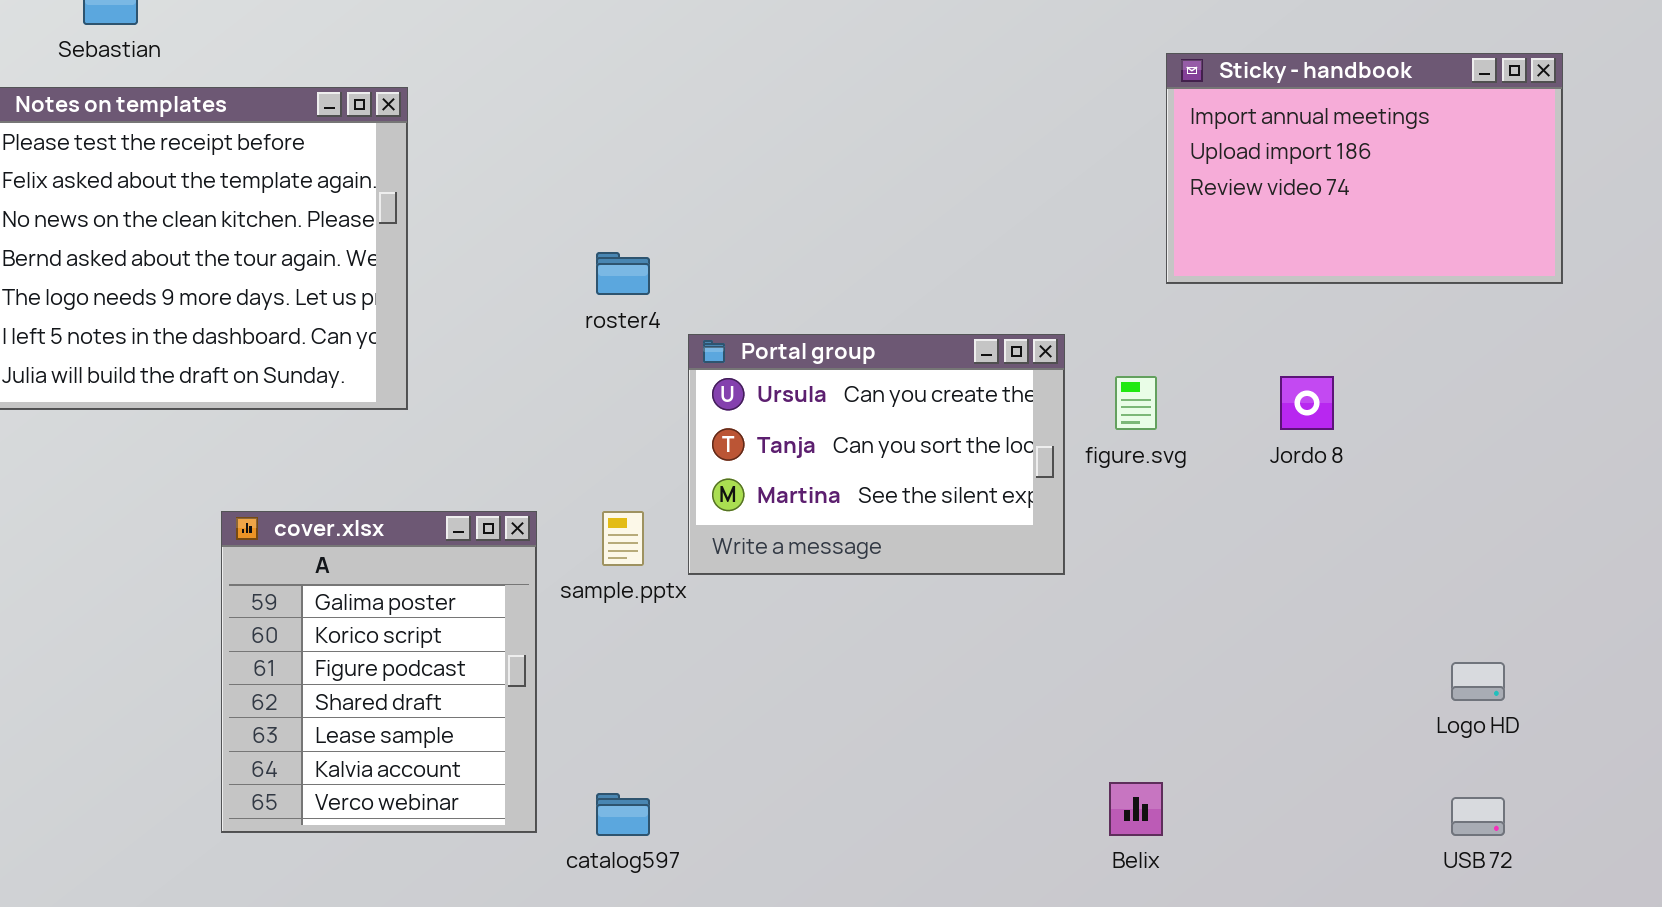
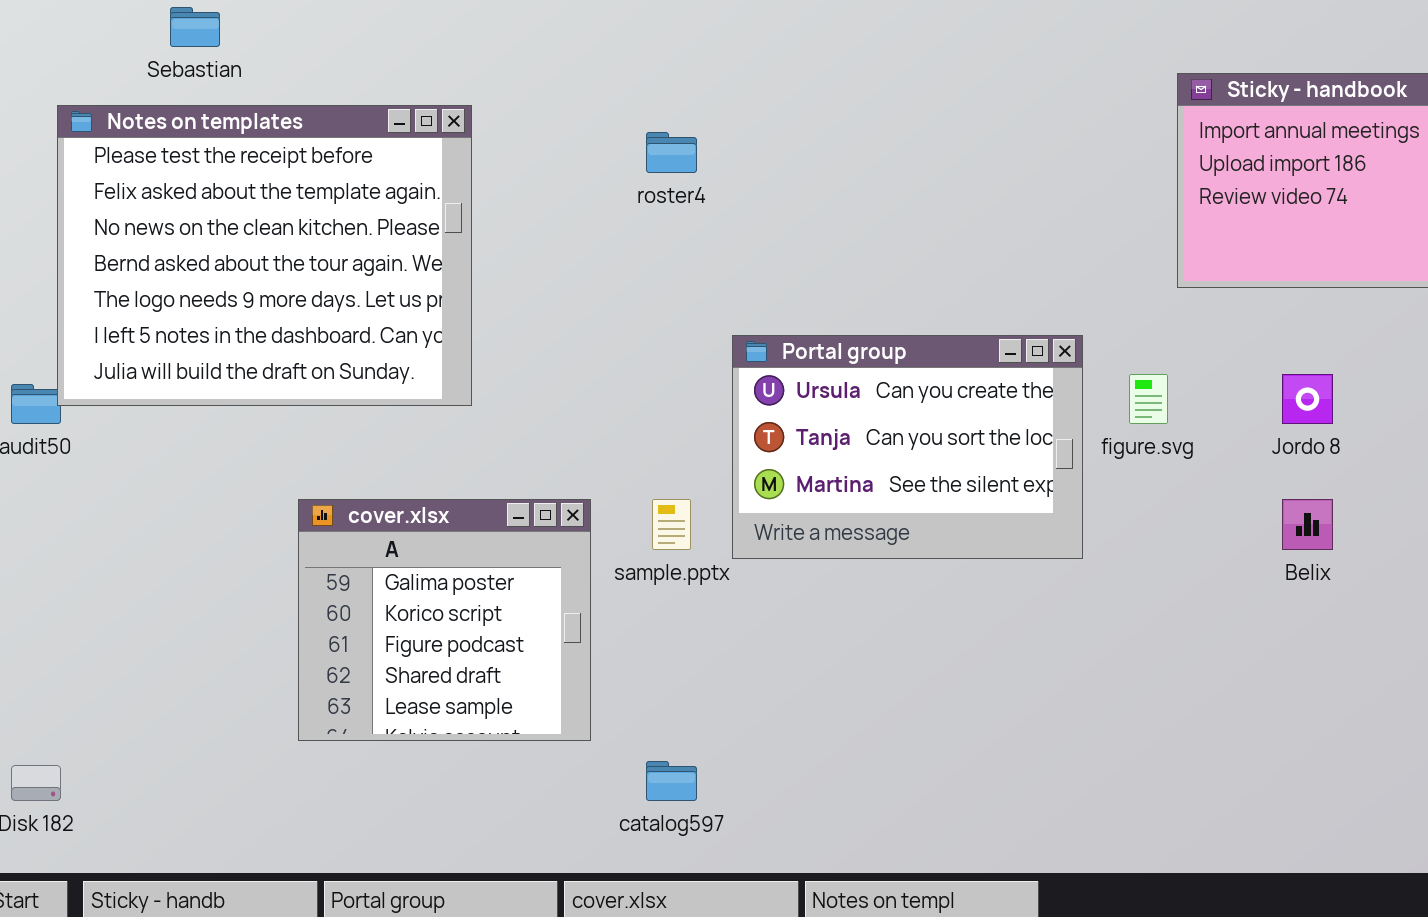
roster4: [596,252,650,295] -> [646,132,697,173], moved
cover.xlsx: [221,511,537,833] -> [298,499,591,741], resized
Belix: [1109,782,1163,836] -> [1282,499,1333,550], moved

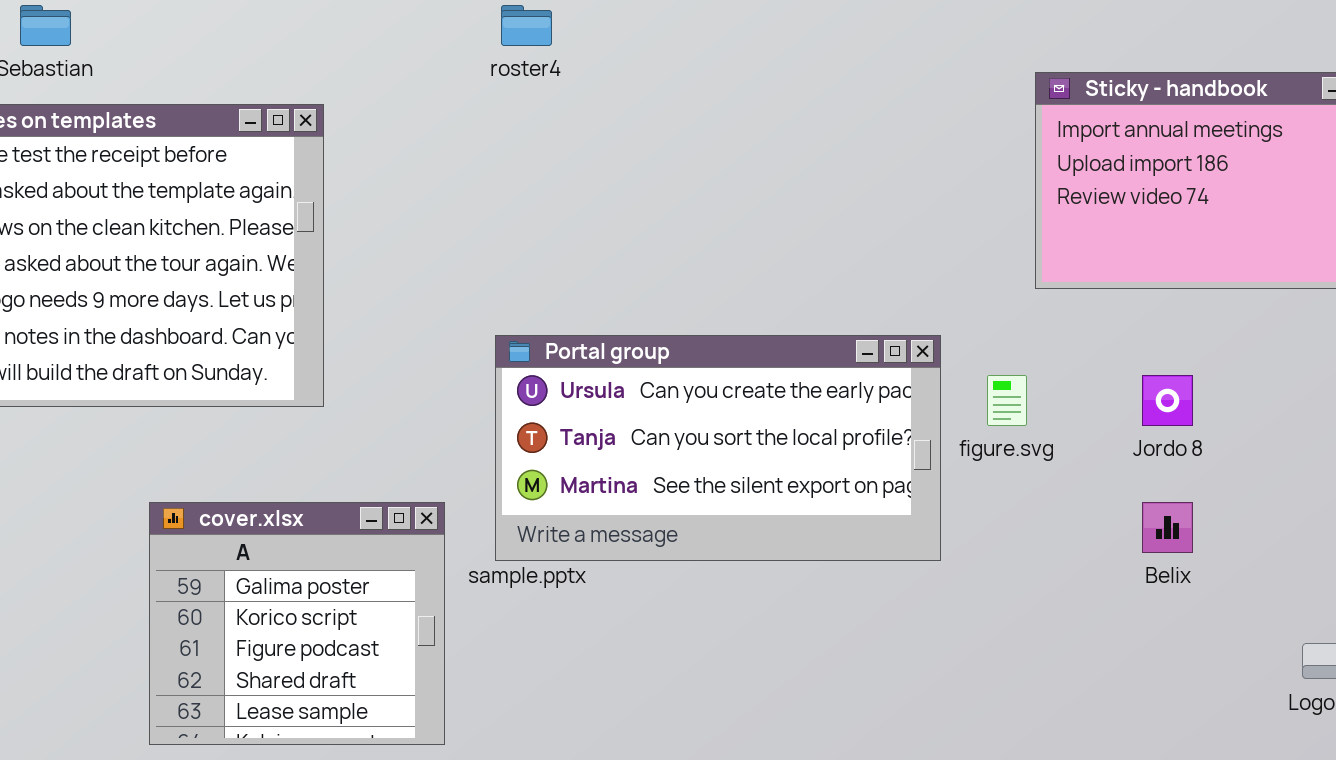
roster4: [646,132,697,173] -> [501,5,552,46], moved
Portal group: [732,335,1083,559] -> [495,335,941,561], resized

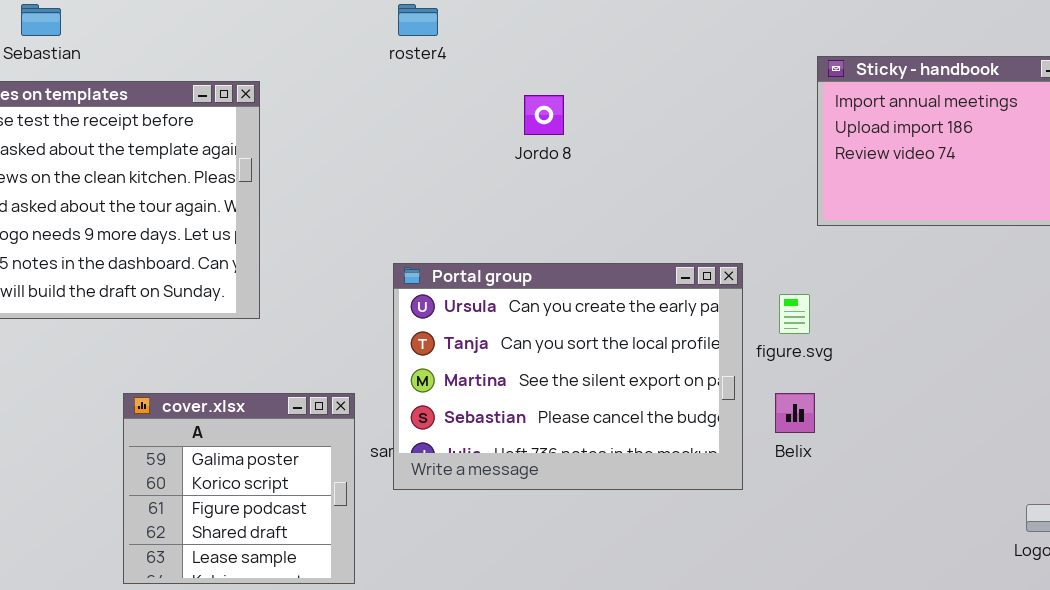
Portal group: [495,335,941,561] -> [393,263,743,490], resized
Jordo 8: [1142,375,1193,426] -> [524,95,564,135], moved
Belix: [1142,502,1193,553] -> [775,393,815,433], moved

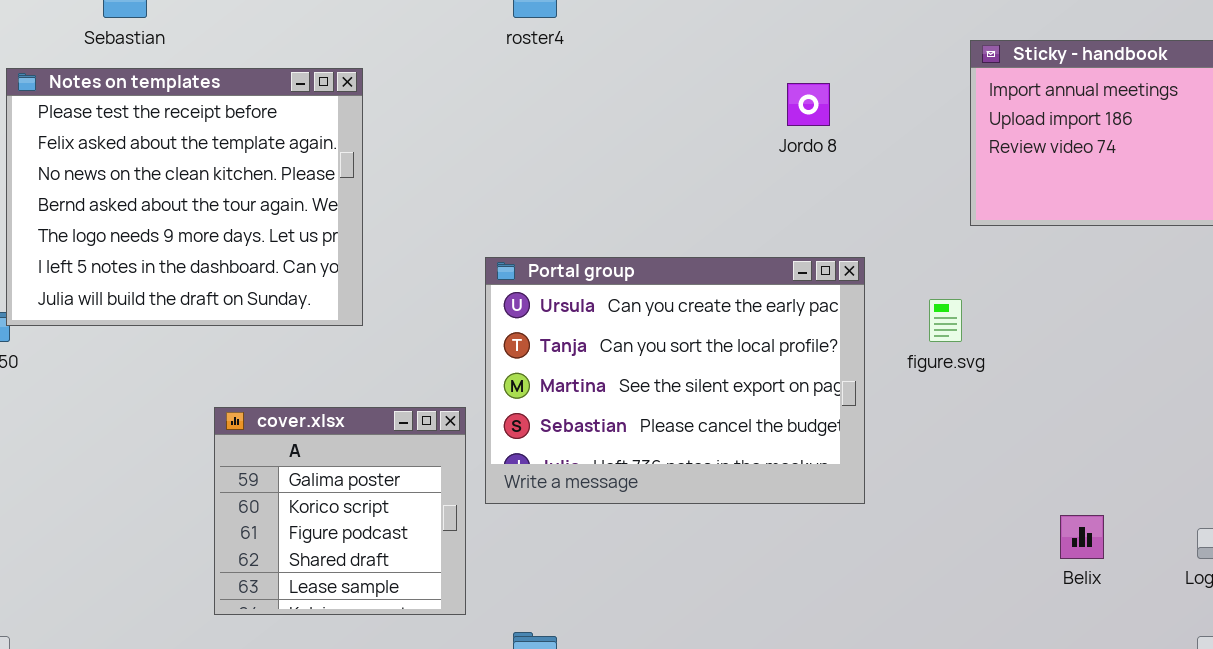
Jordo 8: [524,95,564,135] -> [787,83,830,126], moved
Portal group: [393,263,743,490] -> [485,257,865,504], moved
Belix: [775,393,815,433] -> [1060,515,1104,559], moved

